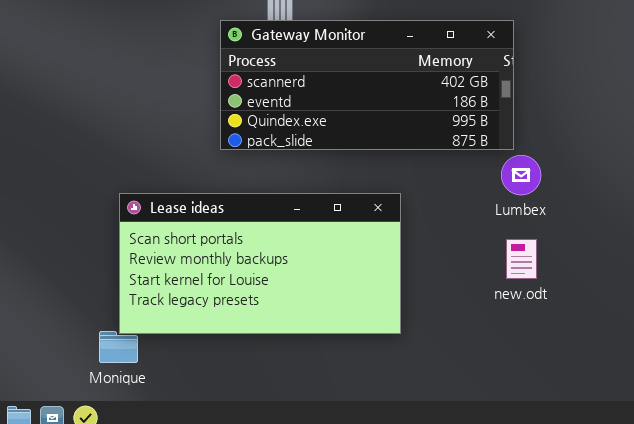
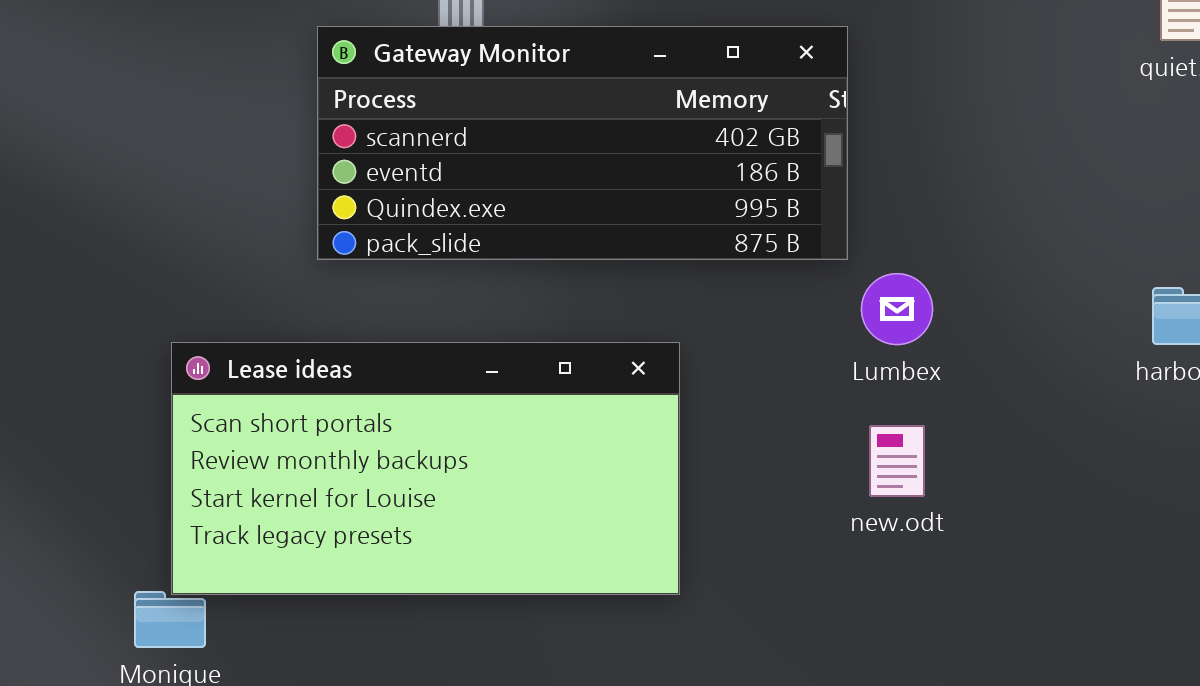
Gateway Monitor: [220,20,514,150] -> [317,26,848,260], moved

